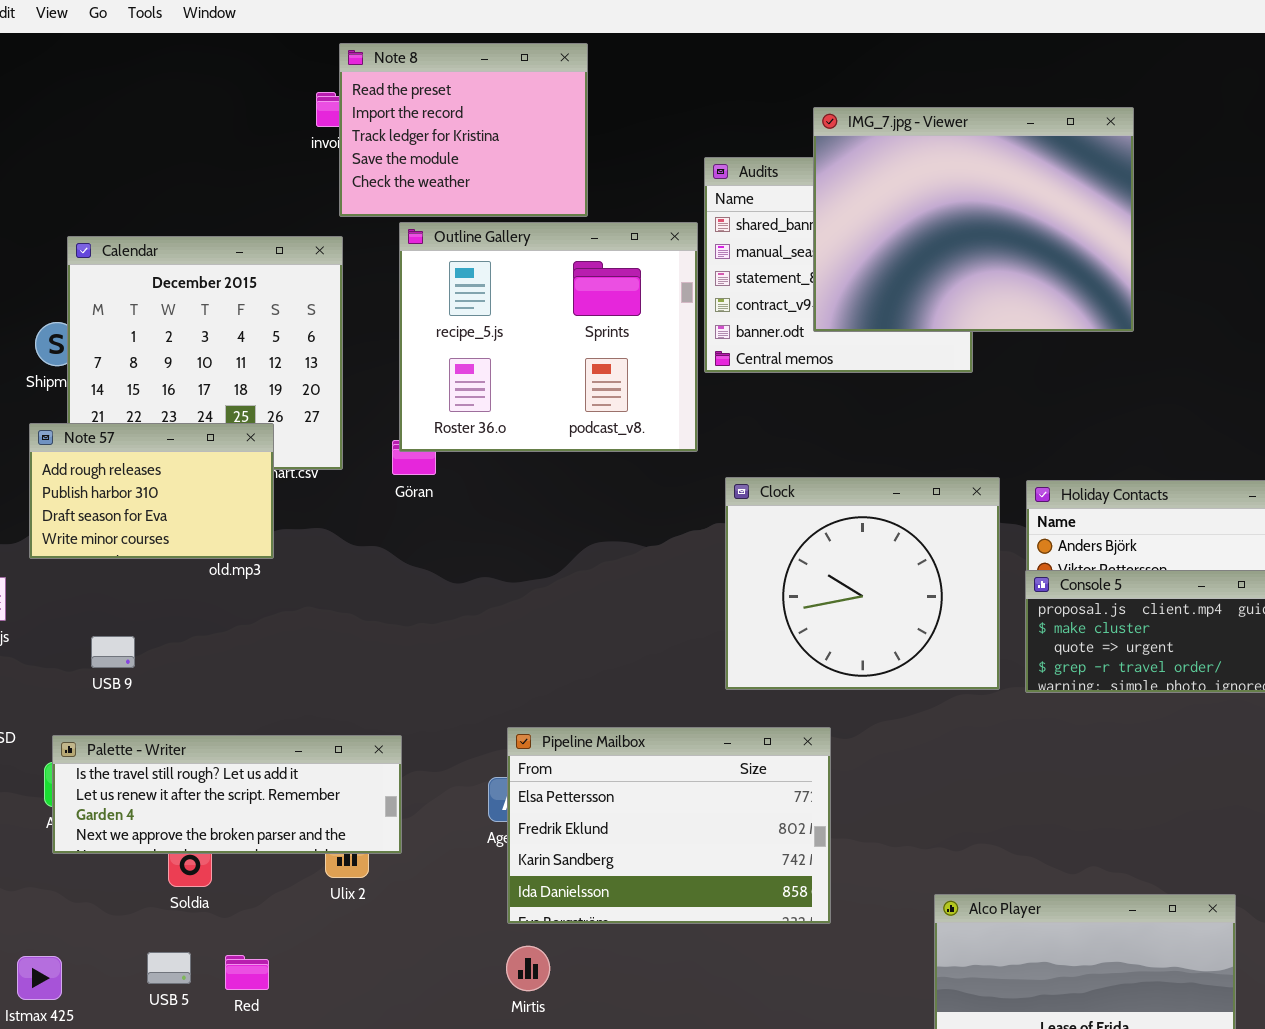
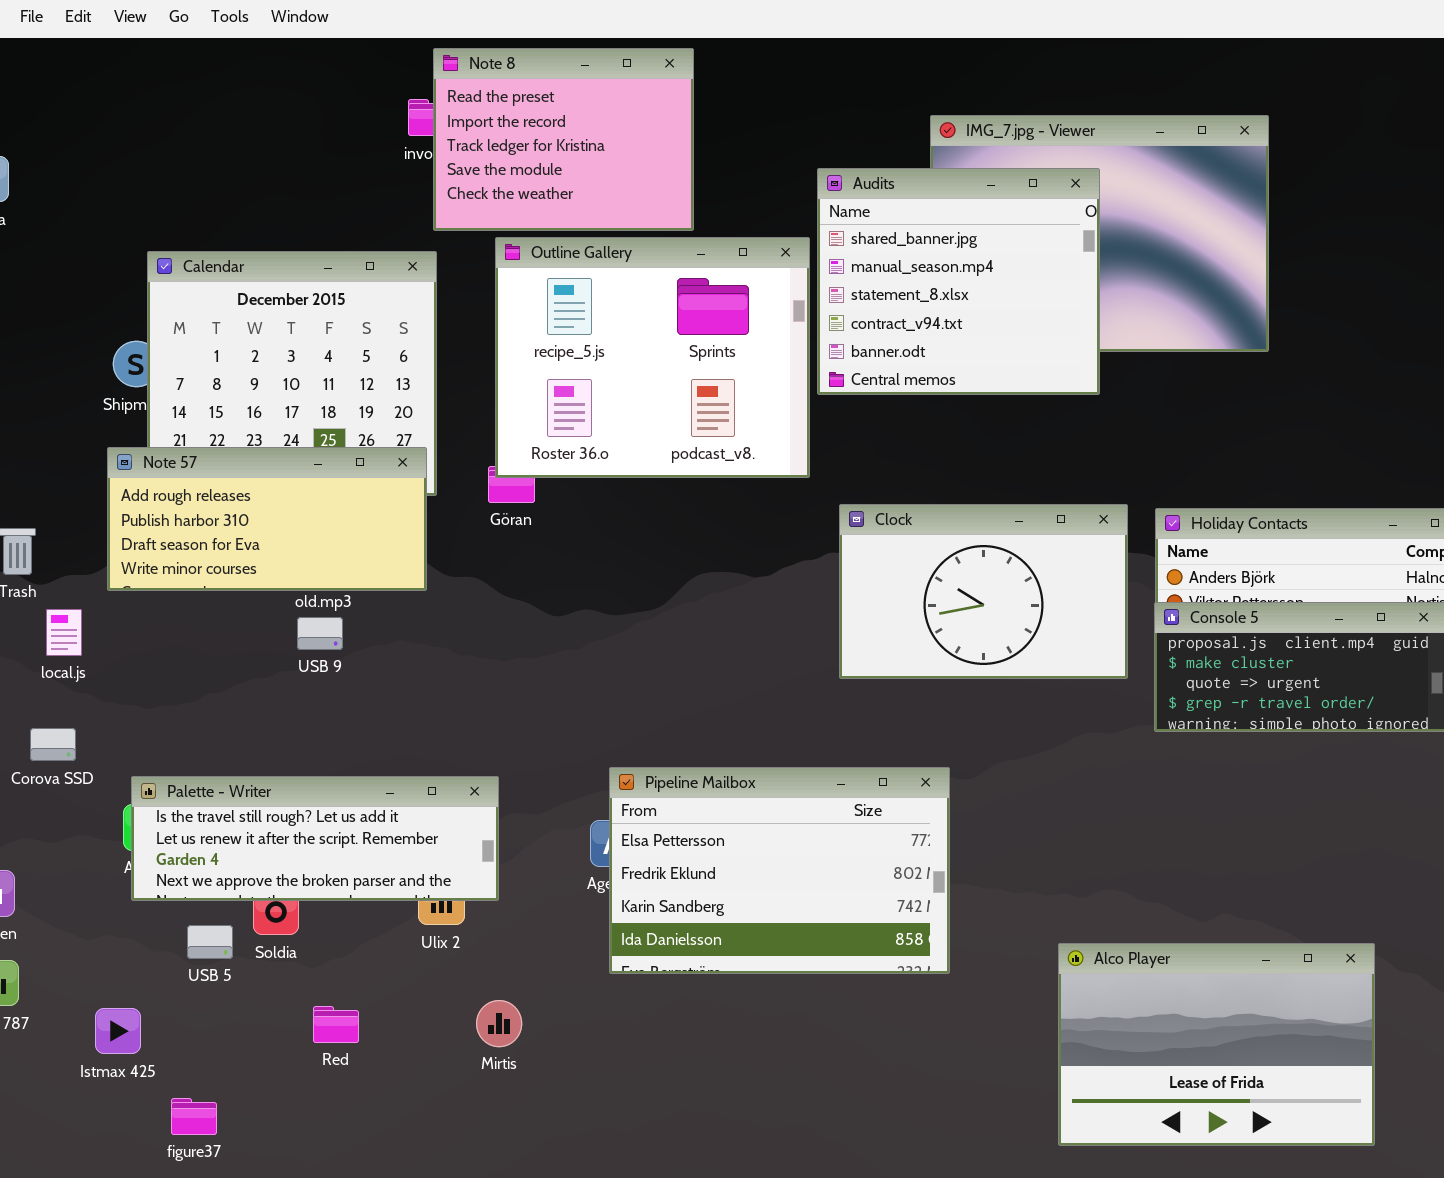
Audits: [704,157,973,373] -> [817,168,1100,395], raised
Note 57: [29,423,274,559] -> [107,447,427,591], resized
Clock: [725,477,1000,690] -> [839,504,1128,679], resized
USB 9: [91,636,135,668] -> [297,617,343,650], moved
Mirtis: [506,946,550,991] -> [476,1000,522,1047], moved
USB 5: [147,952,191,984] -> [187,925,233,959], moved

